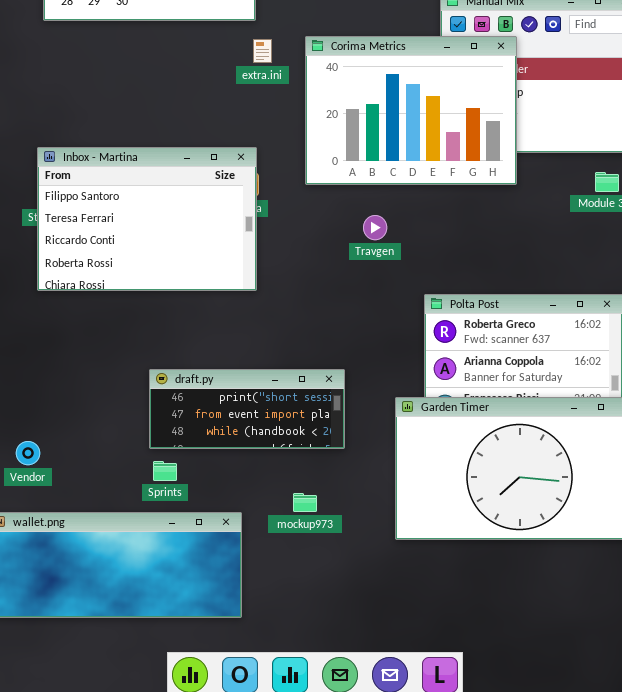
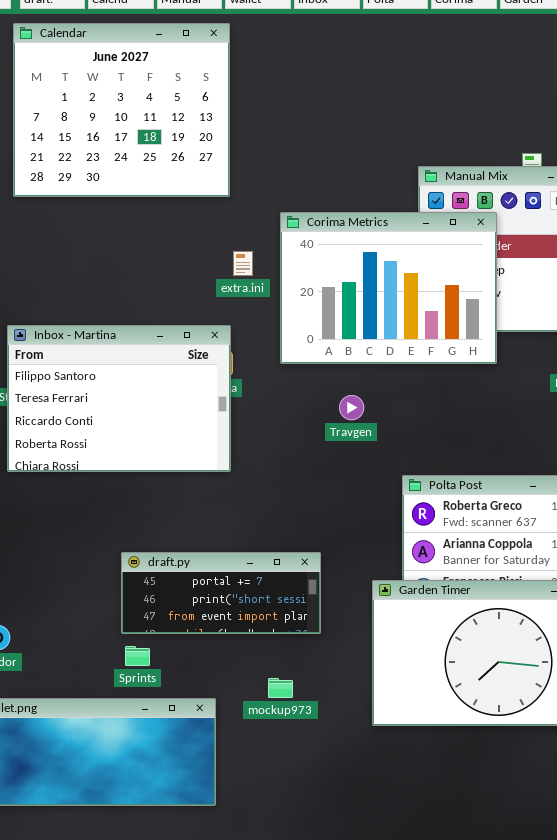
extra.ini: [253,39,272,63] -> [233,251,253,276], moved
draft.py: [149,369,345,449] -> [121,552,321,634], scrolled up 1 row

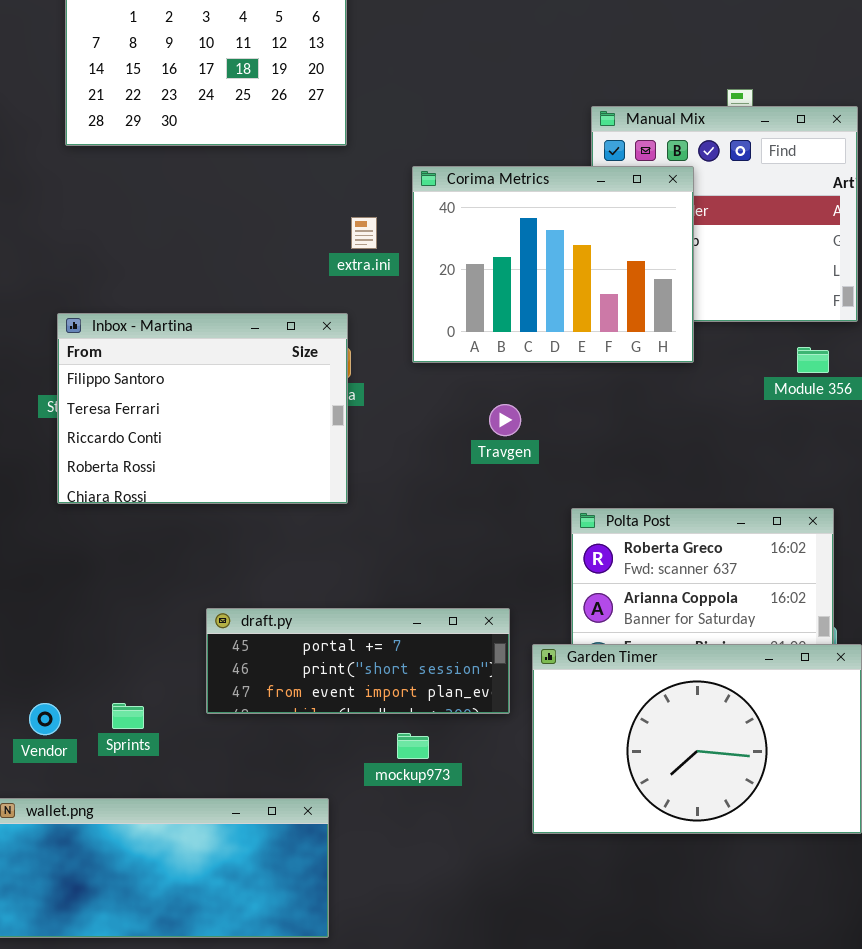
draft.py: [121,552,321,634] -> [206,608,510,714], resized
Sprints: [125,646,150,666] -> [112,703,144,729], moved
mockup973: [268,678,293,698] -> [397,733,429,759], moved

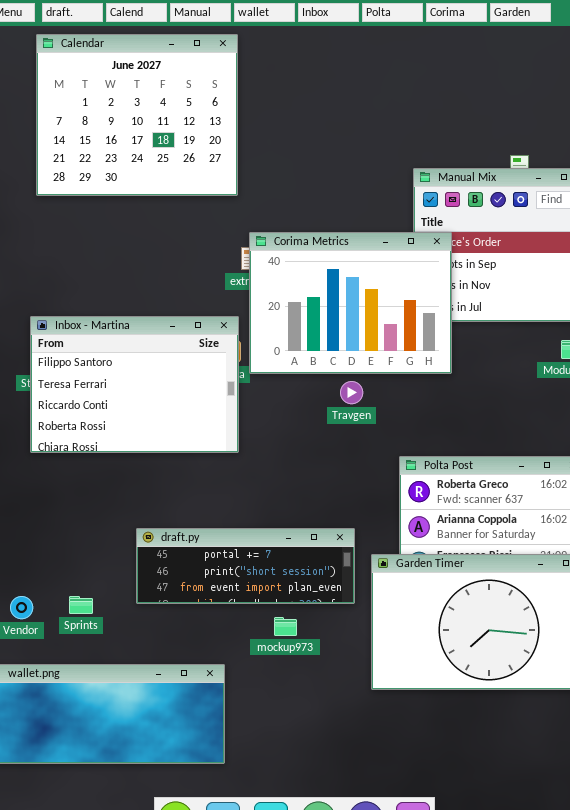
Corima Metrics: [412,166,694,363] -> [249,232,452,374], moved

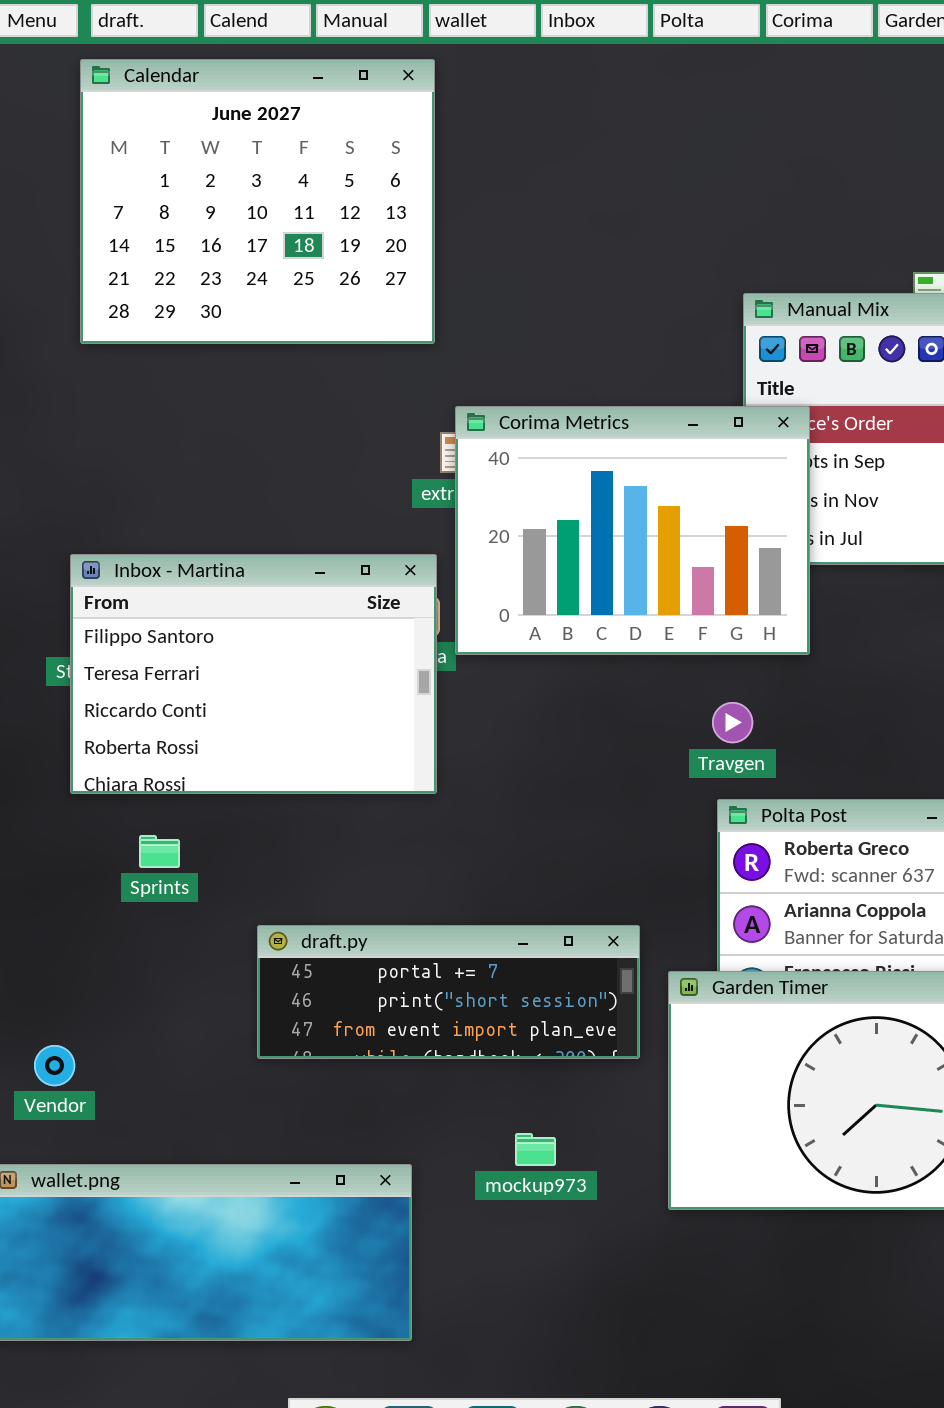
Travgen: [340,381,363,404] -> [712,702,753,743], moved
Sprints: [69,596,93,614] -> [139,835,180,868], moved
mockup973: [274,617,297,636] -> [515,1133,556,1166], moved

